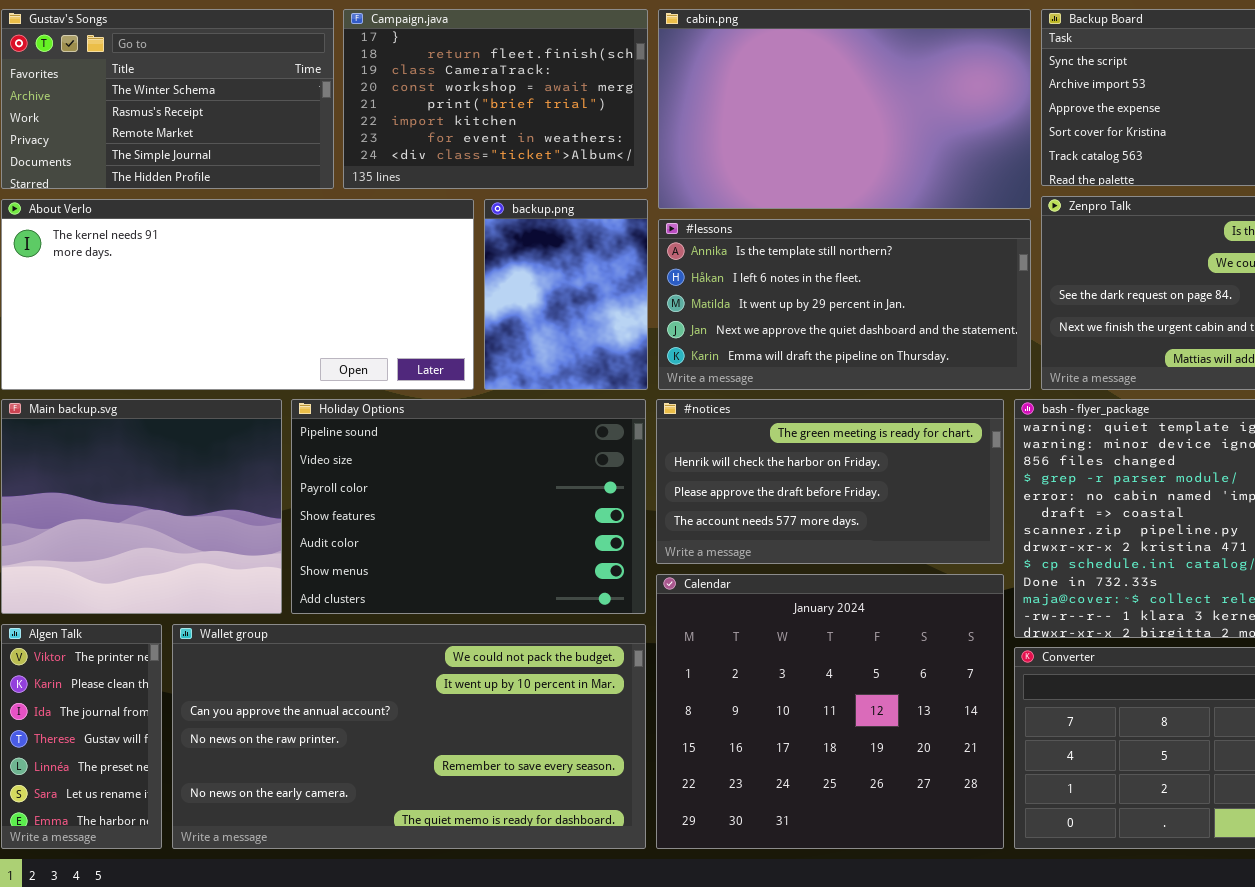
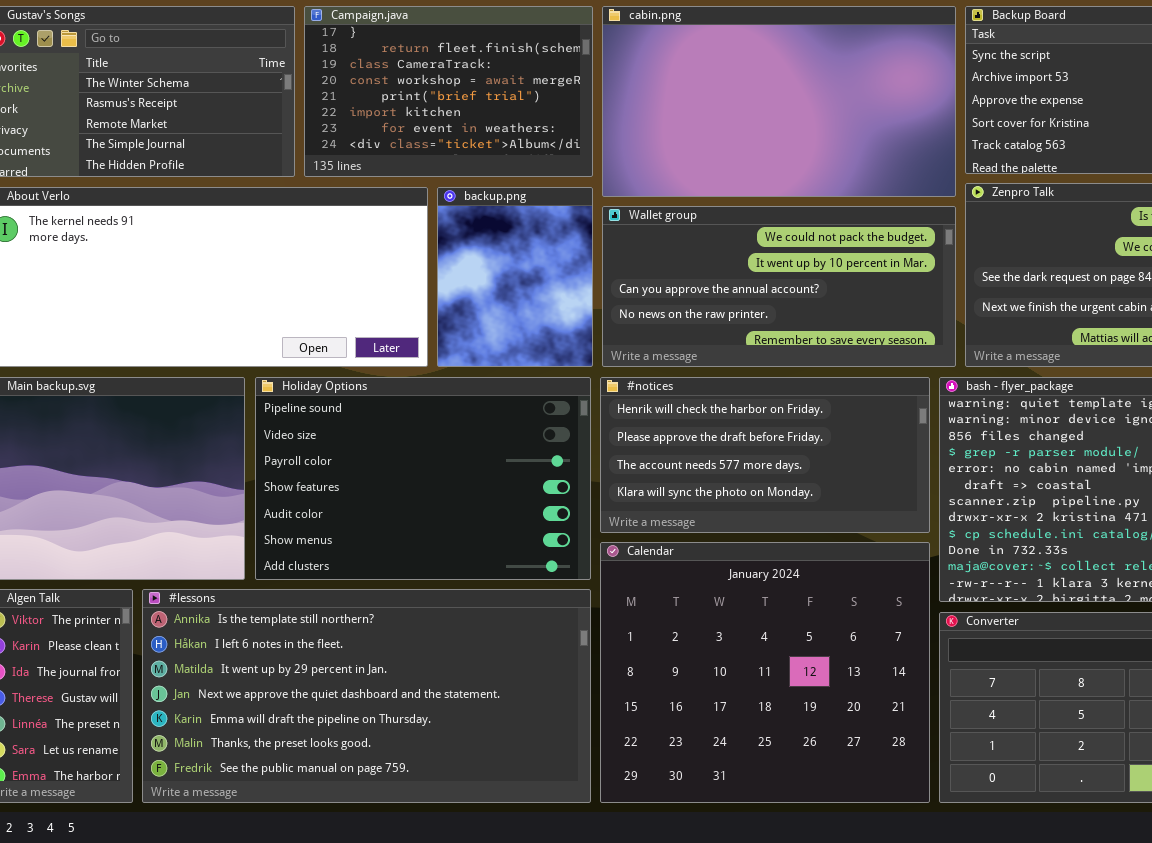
#lessons: [658,219,1031,390] -> [142,589,591,803], moved, resized
#notices: [656,399,1004,564] -> [600,377,930,533], scrolled down 1 row
Wallet group: [172,624,646,849] -> [602,206,956,367], moved, resized

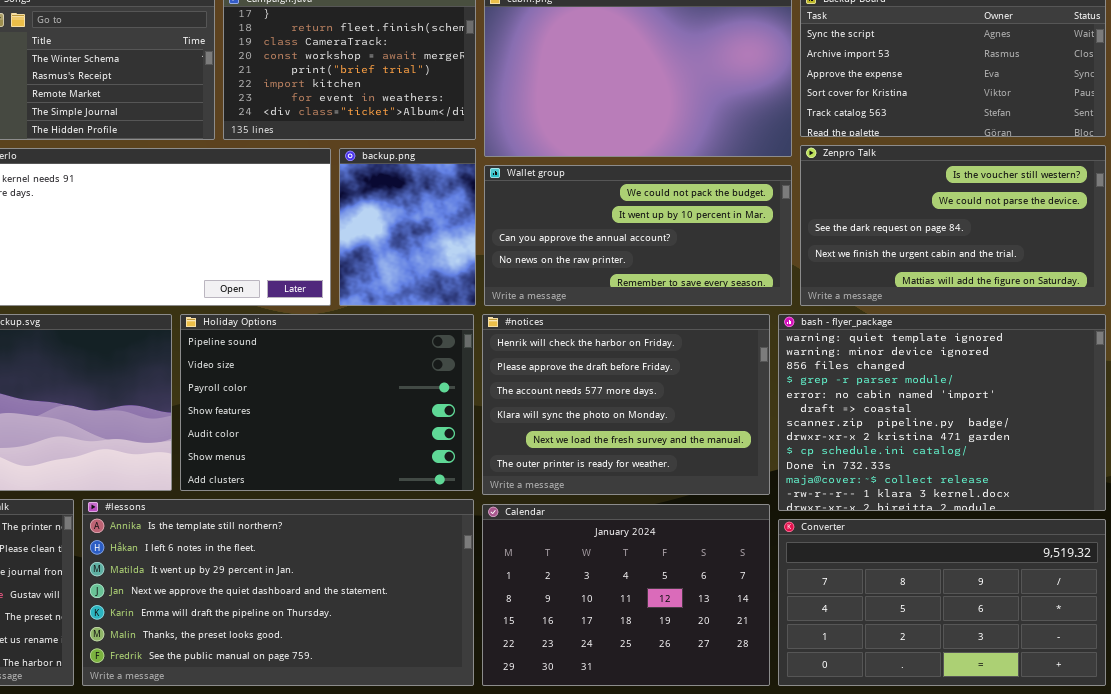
#notices: [600,377,930,533] -> [482,314,770,495], resized
Calendar: [600,542,930,803] -> [482,504,770,686], resized

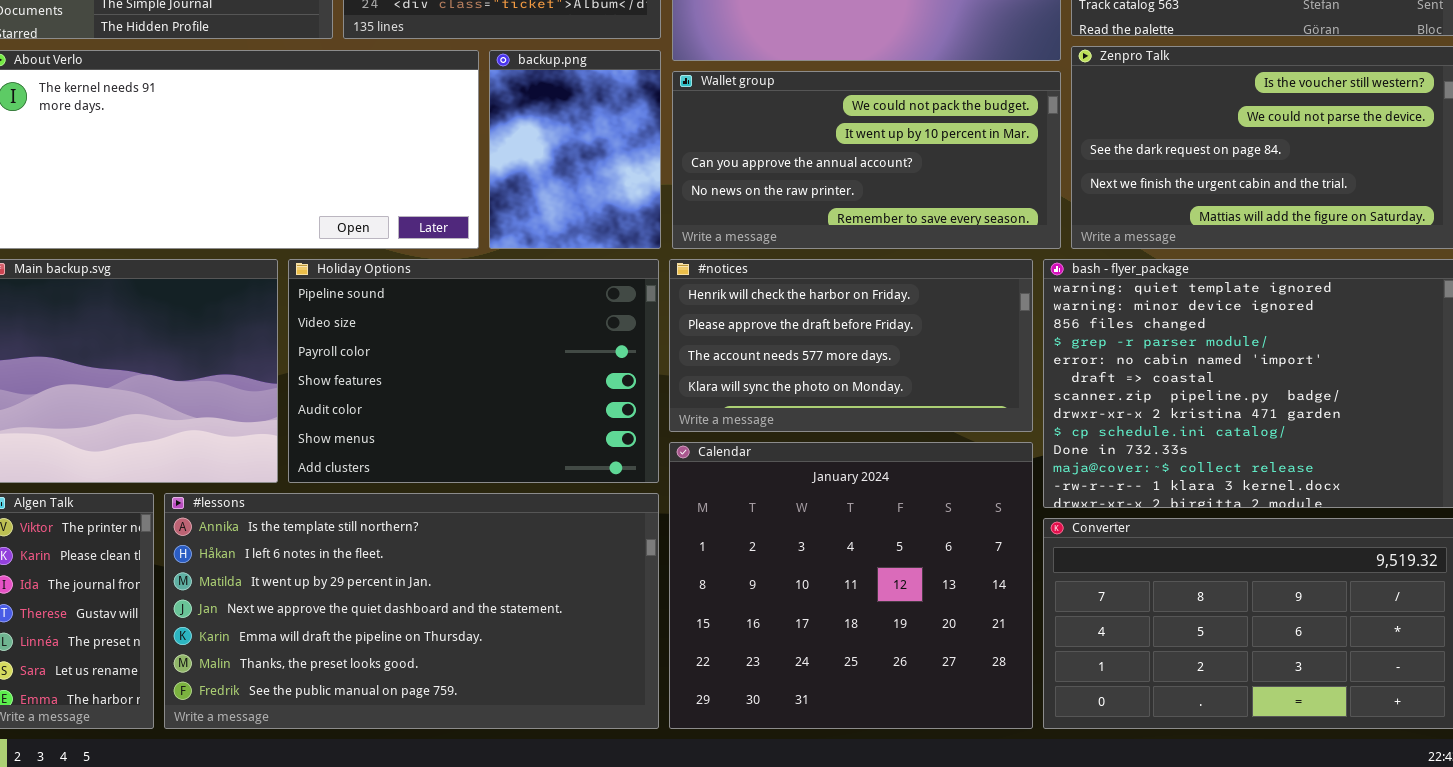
#notices: [482,314,770,495] -> [669,259,1033,432], resized
Calendar: [482,504,770,686] -> [669,442,1033,729], resized

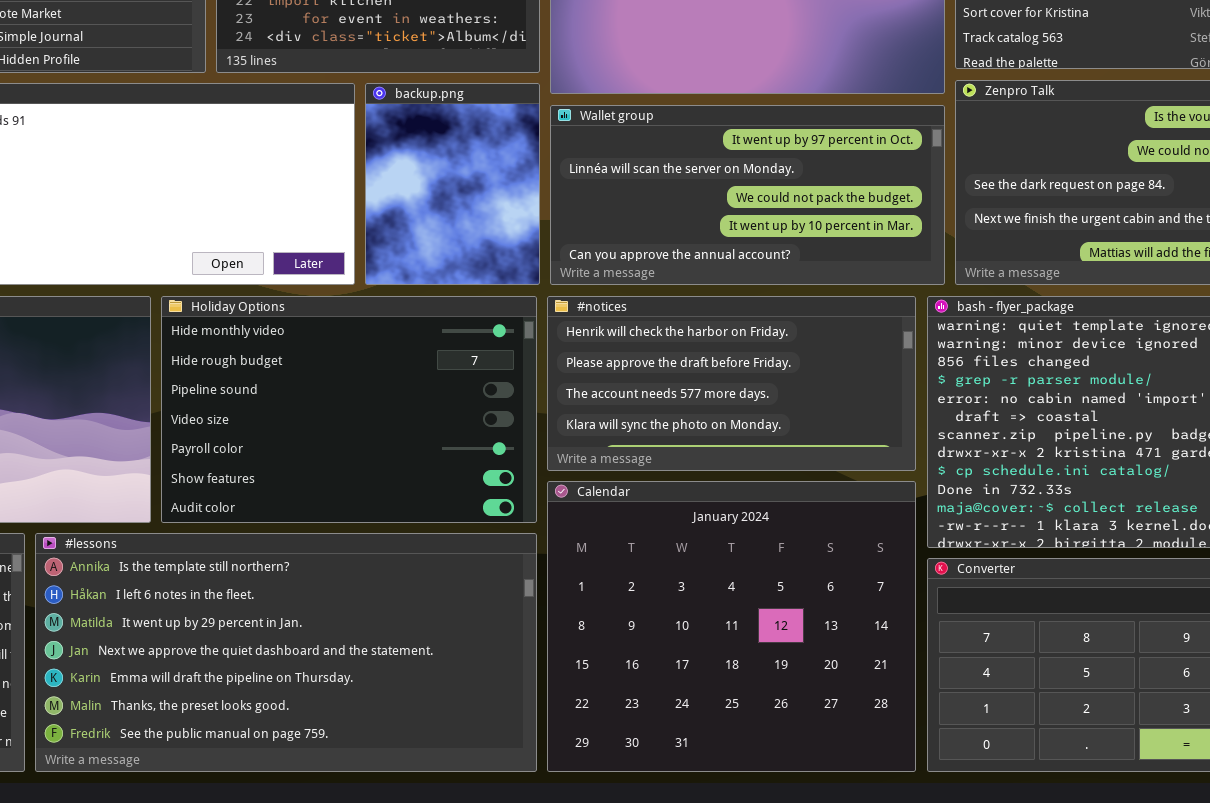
Wallet group: [672,71,1061,249] -> [550,105,945,285], scrolled up 2 rows
Holiday Options: [288,259,659,483] -> [161,296,537,523], scrolled up 2 rows

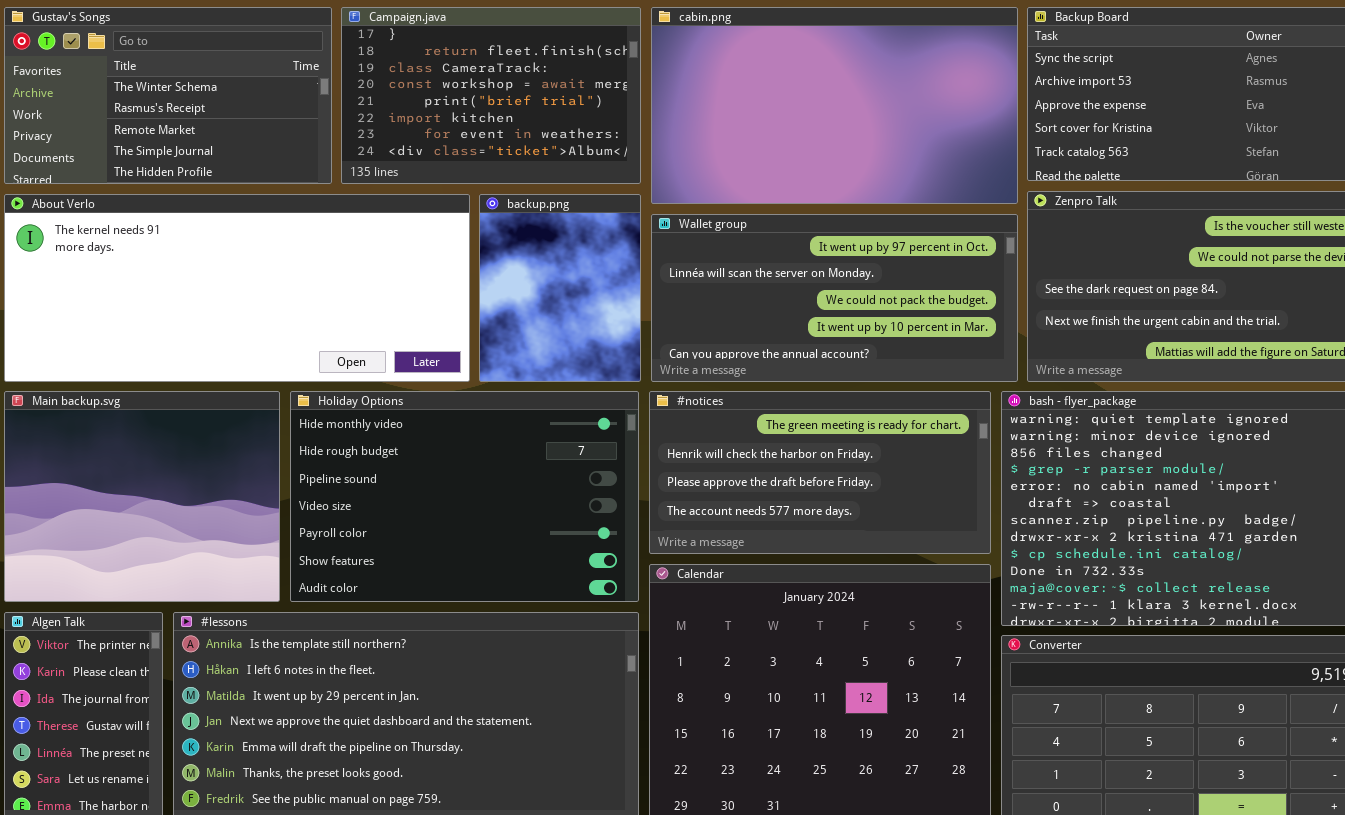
#notices: [547,296,916,471] -> [649,391,991,554], scrolled up 1 row

